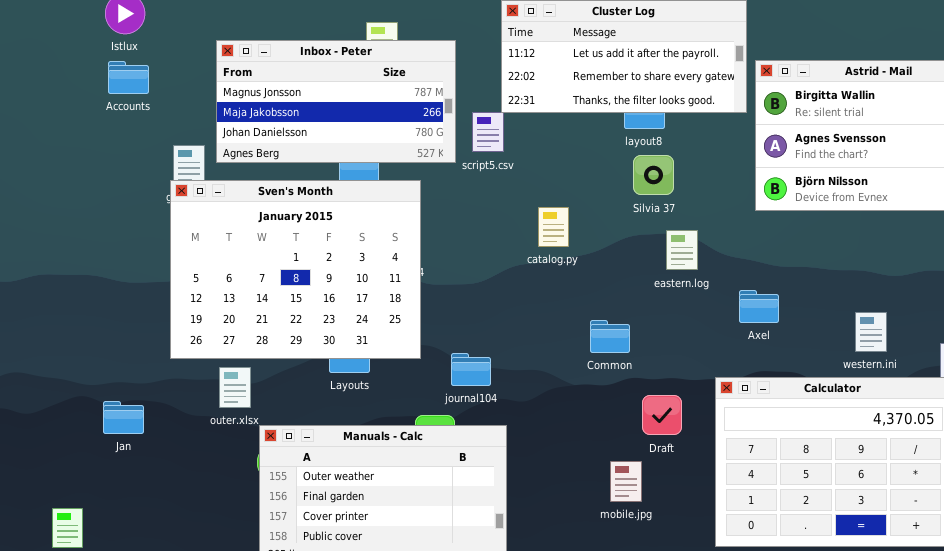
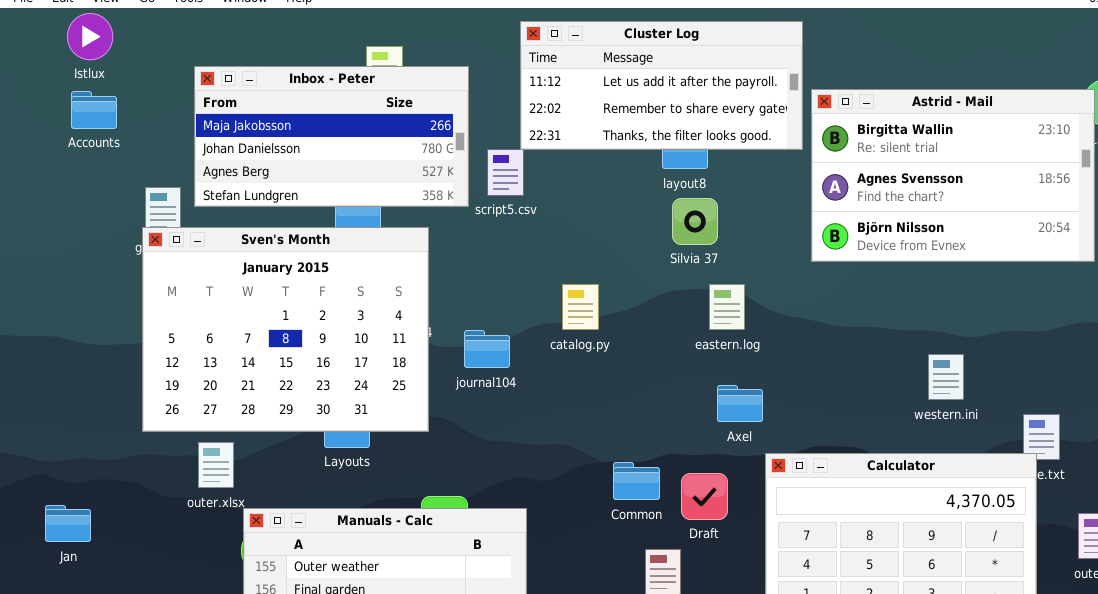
Inbox - Peter: [216,40,456,163] -> [194,66,469,207], scrolled down 1 row
catalog.py: [538,207,569,247] -> [562,284,599,330], moved
Axel: [739,290,779,323] -> [717,385,763,422], moved
western.ini: [855,312,887,352] -> [928,354,964,400], moved
Common: [590,320,630,353] -> [613,462,660,500], moved
journal104: [451,353,491,386] -> [464,330,510,368], moved
Jan: [103,401,144,434] -> [45,505,91,542], moved

